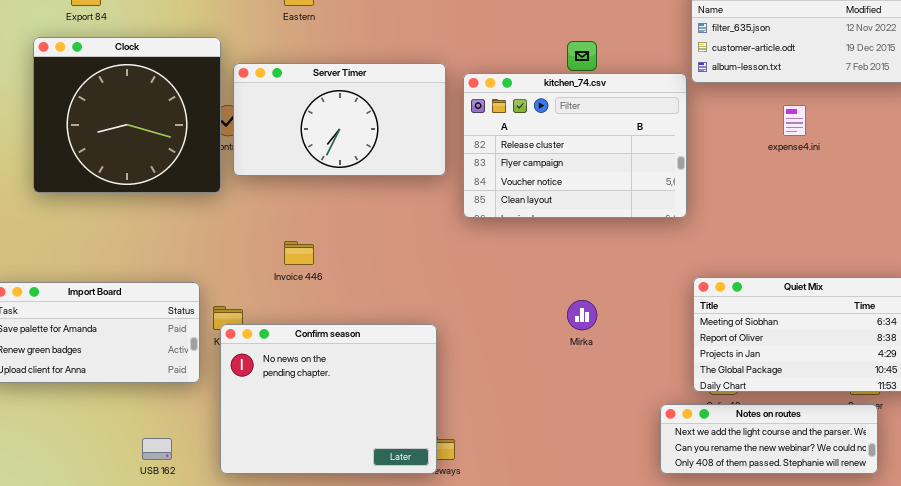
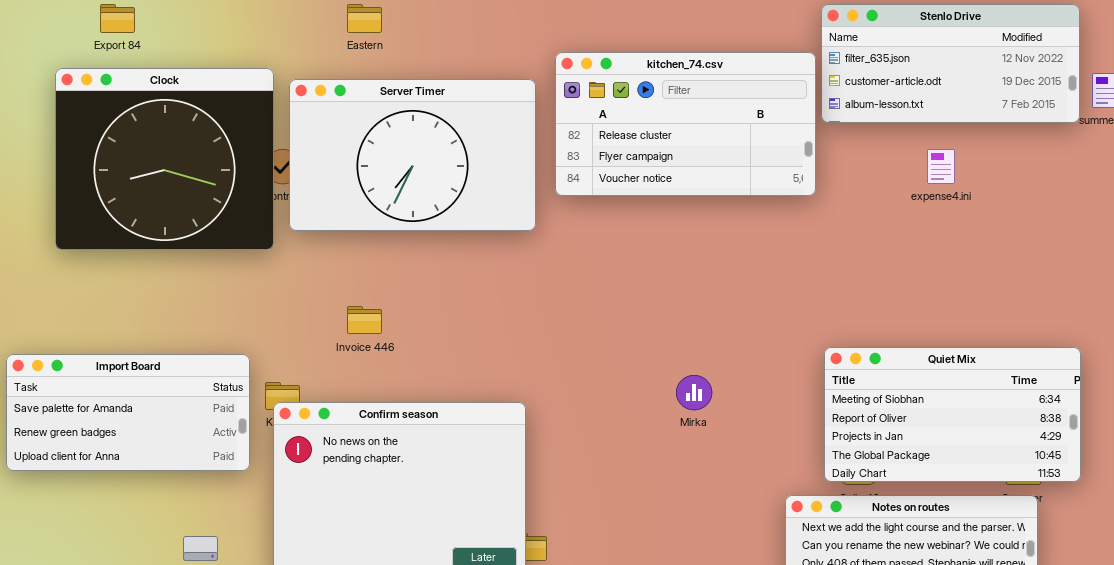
Server Timer: [233,63,446,176] -> [289,79,536,231], resized
kitchen_74.csv: [463,73,687,218] -> [555,52,816,196], moved, resized

